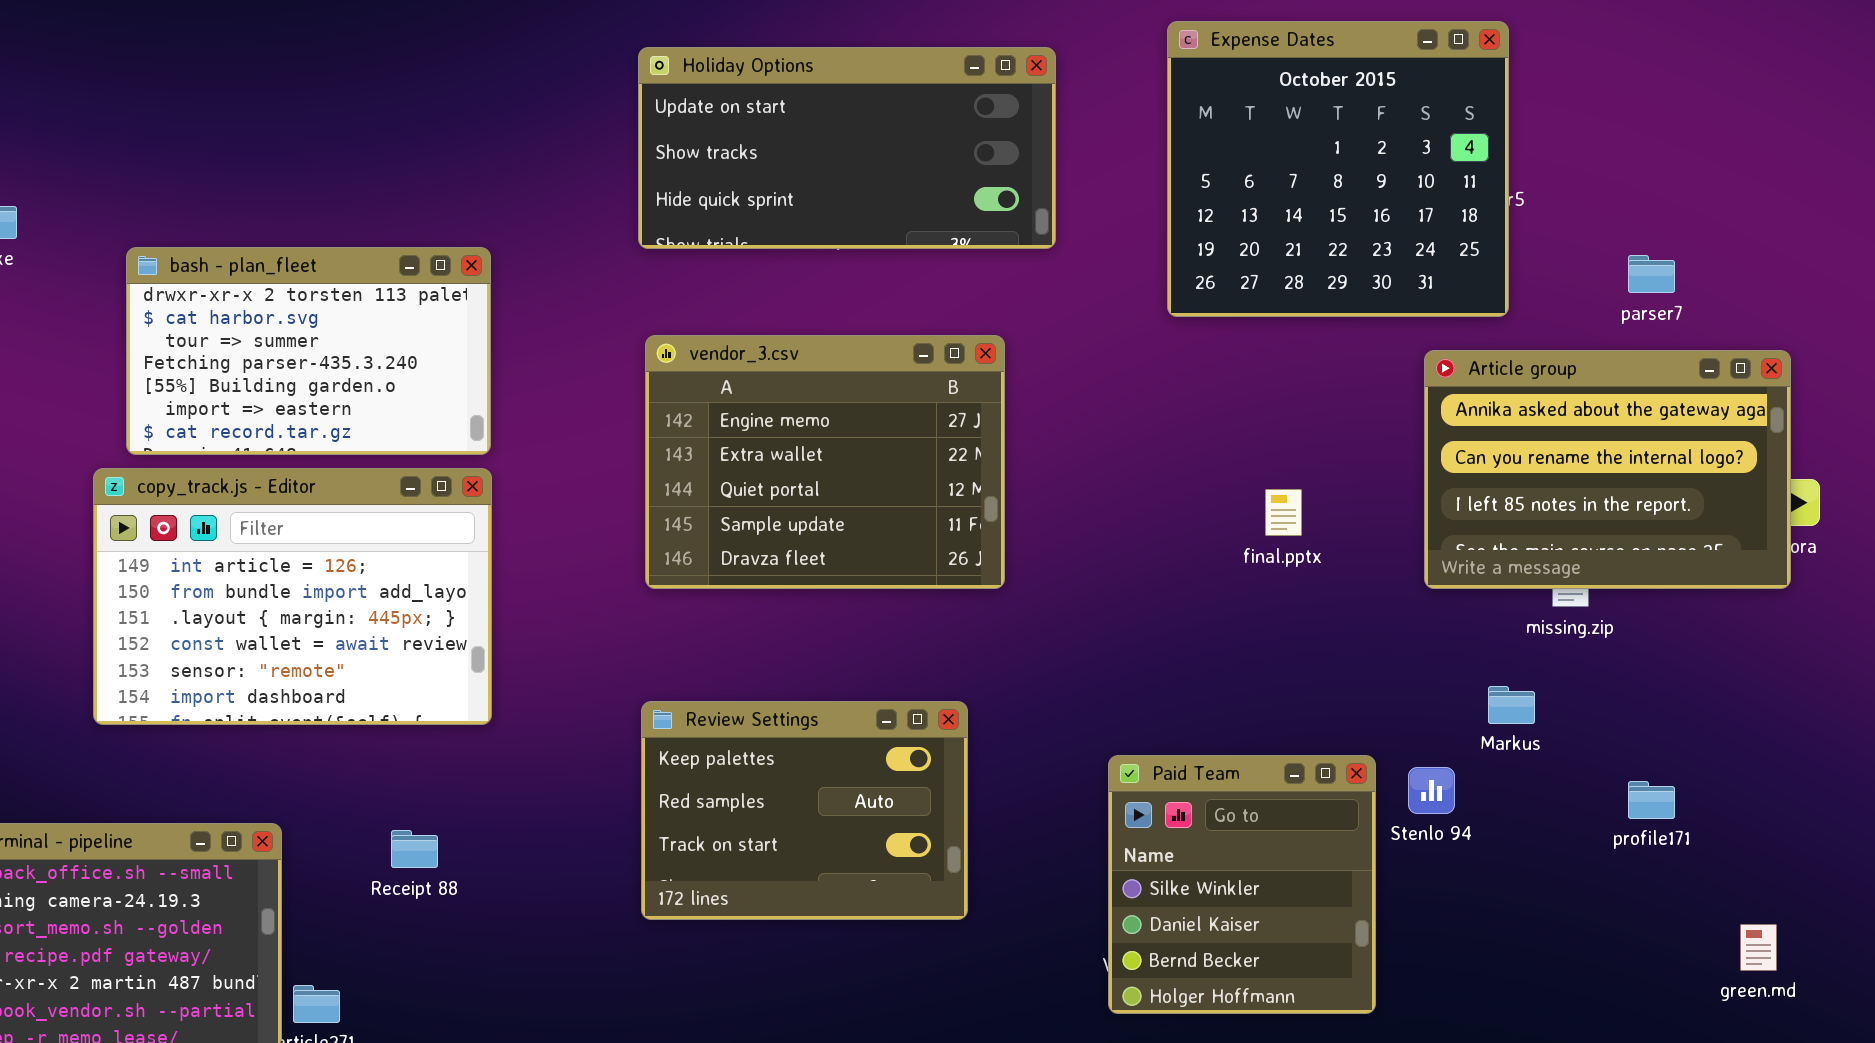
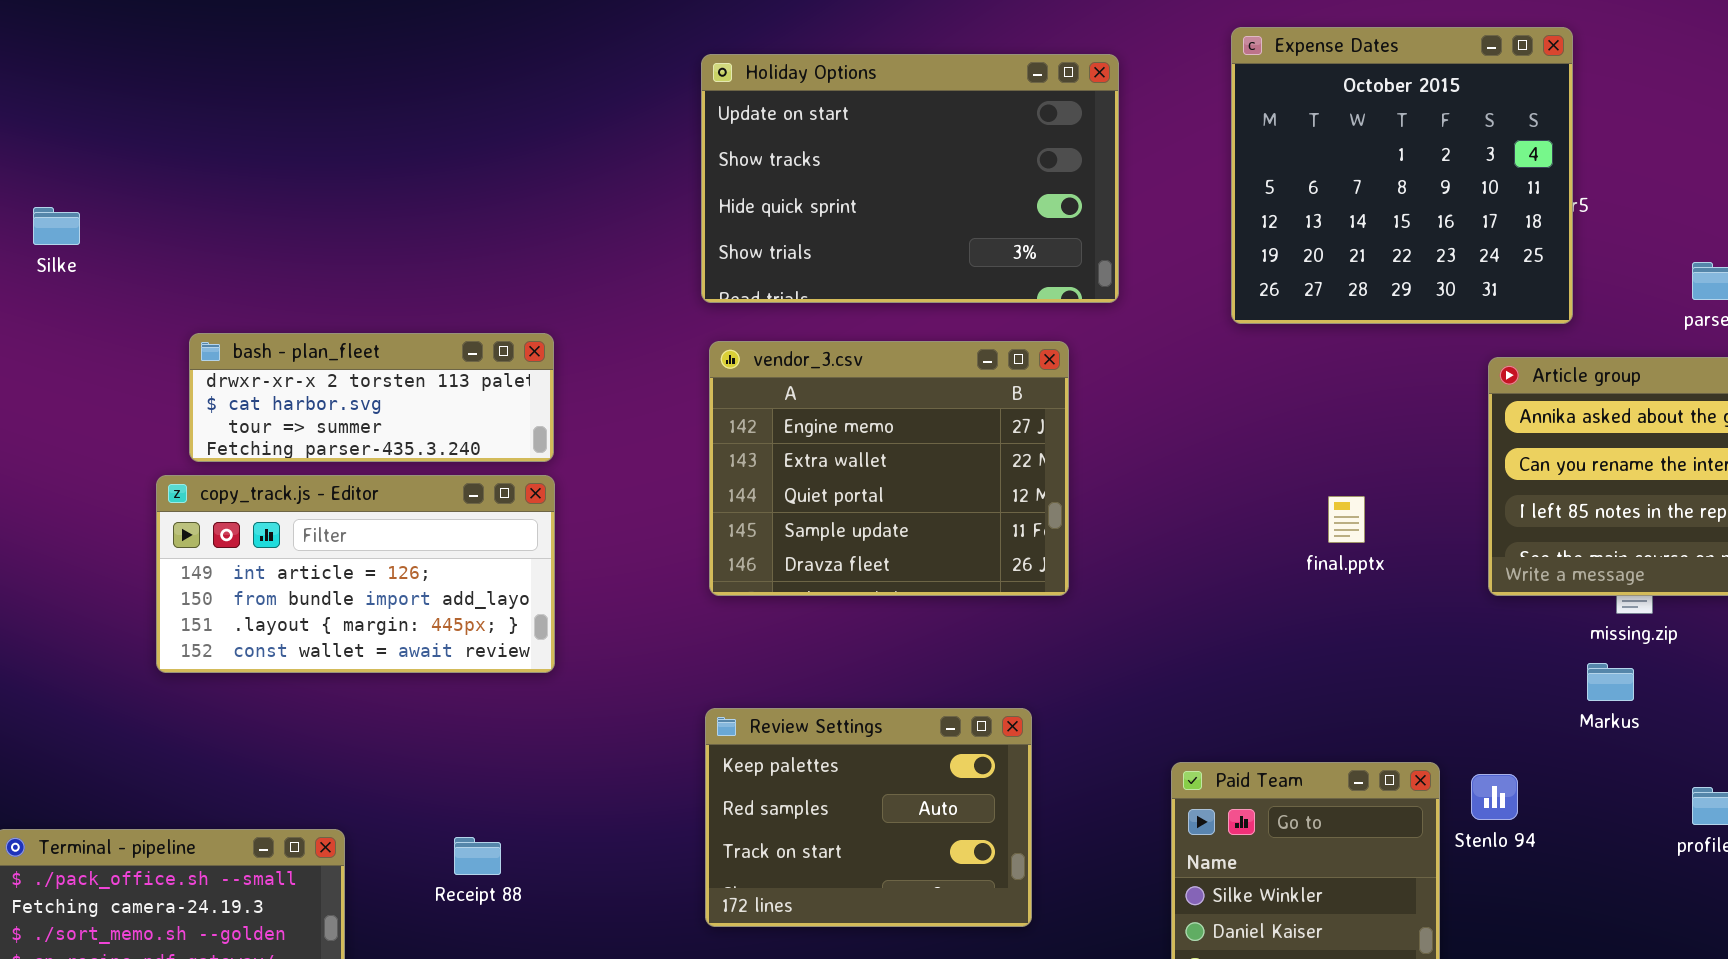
Holiday Options: [638,47,1056,249] -> [701,54,1119,303], resized
bash - plan_fleet: [126,247,491,455] -> [189,333,554,462], resized
copy_track.js - Editor: [93,468,492,725] -> [156,475,555,673], resized
Markus: [1488,686,1535,724] -> [1587,663,1634,701], moved

